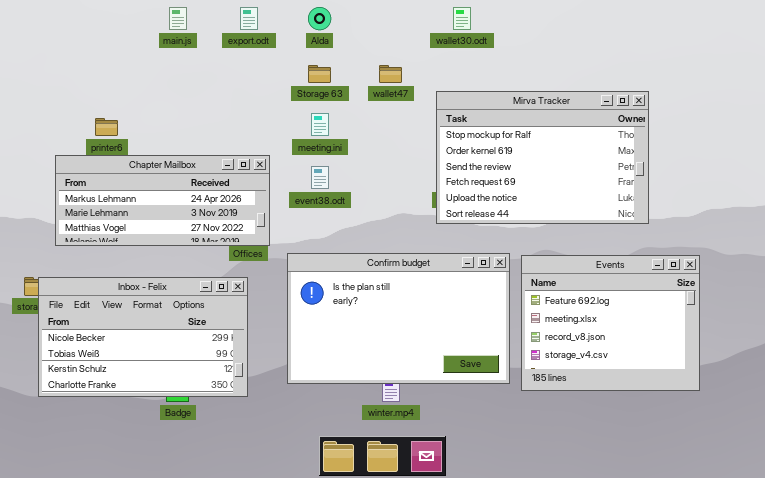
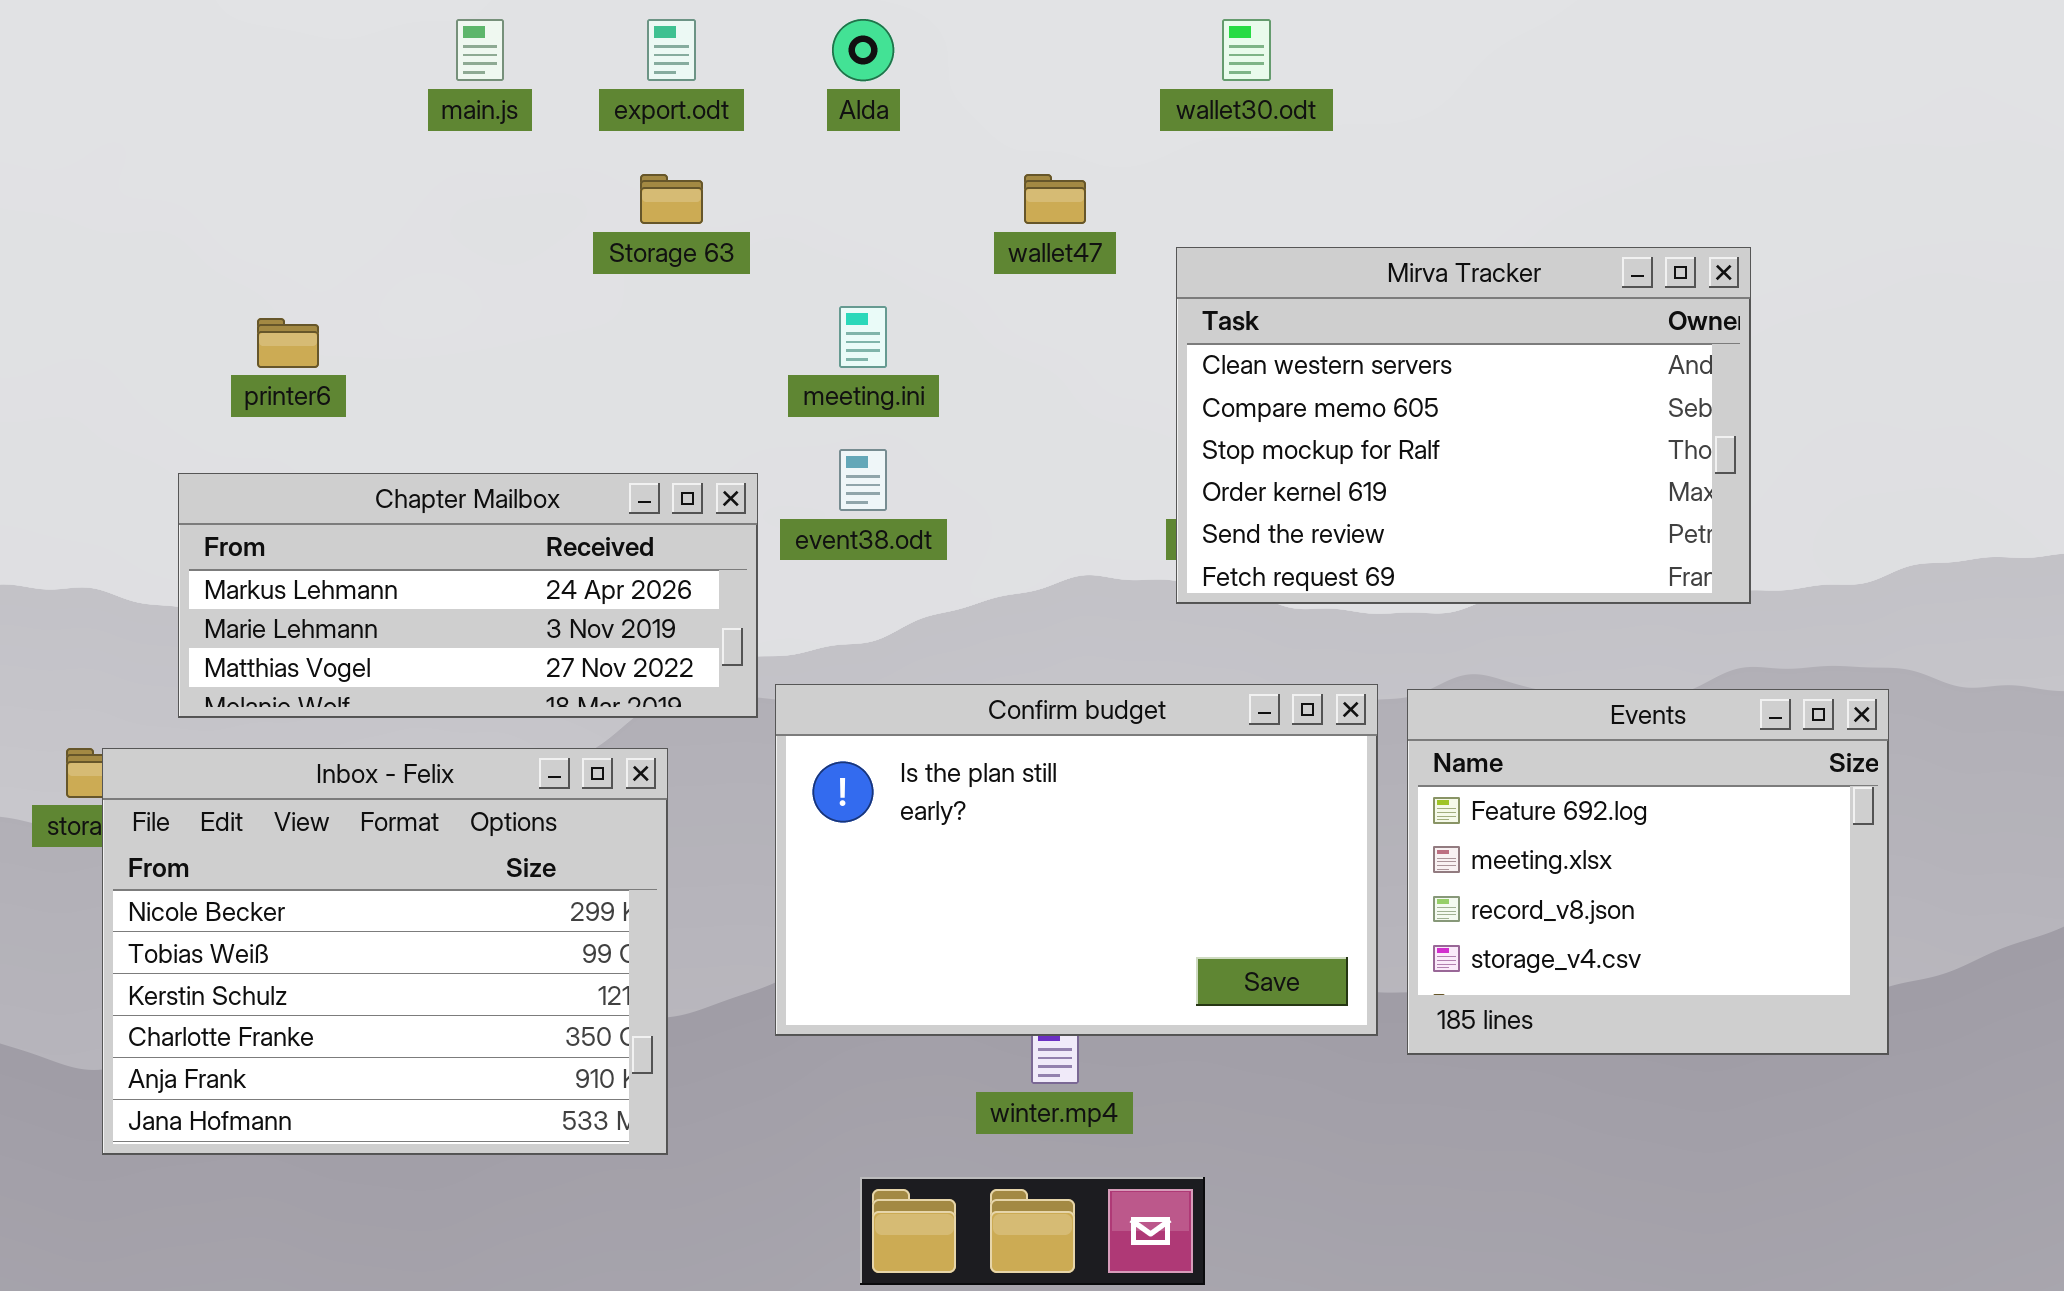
Storage 63: [308,65,331,83] -> [640,174,703,224], moved
Mirva Tracker: [436,91,649,224] -> [1176,247,1751,604], scrolled up 2 rows
Chapter Mailbox: [55,155,270,246] -> [178,473,758,718], moved
Inbox - Felix: [38,277,248,397] -> [102,748,668,1155], resized

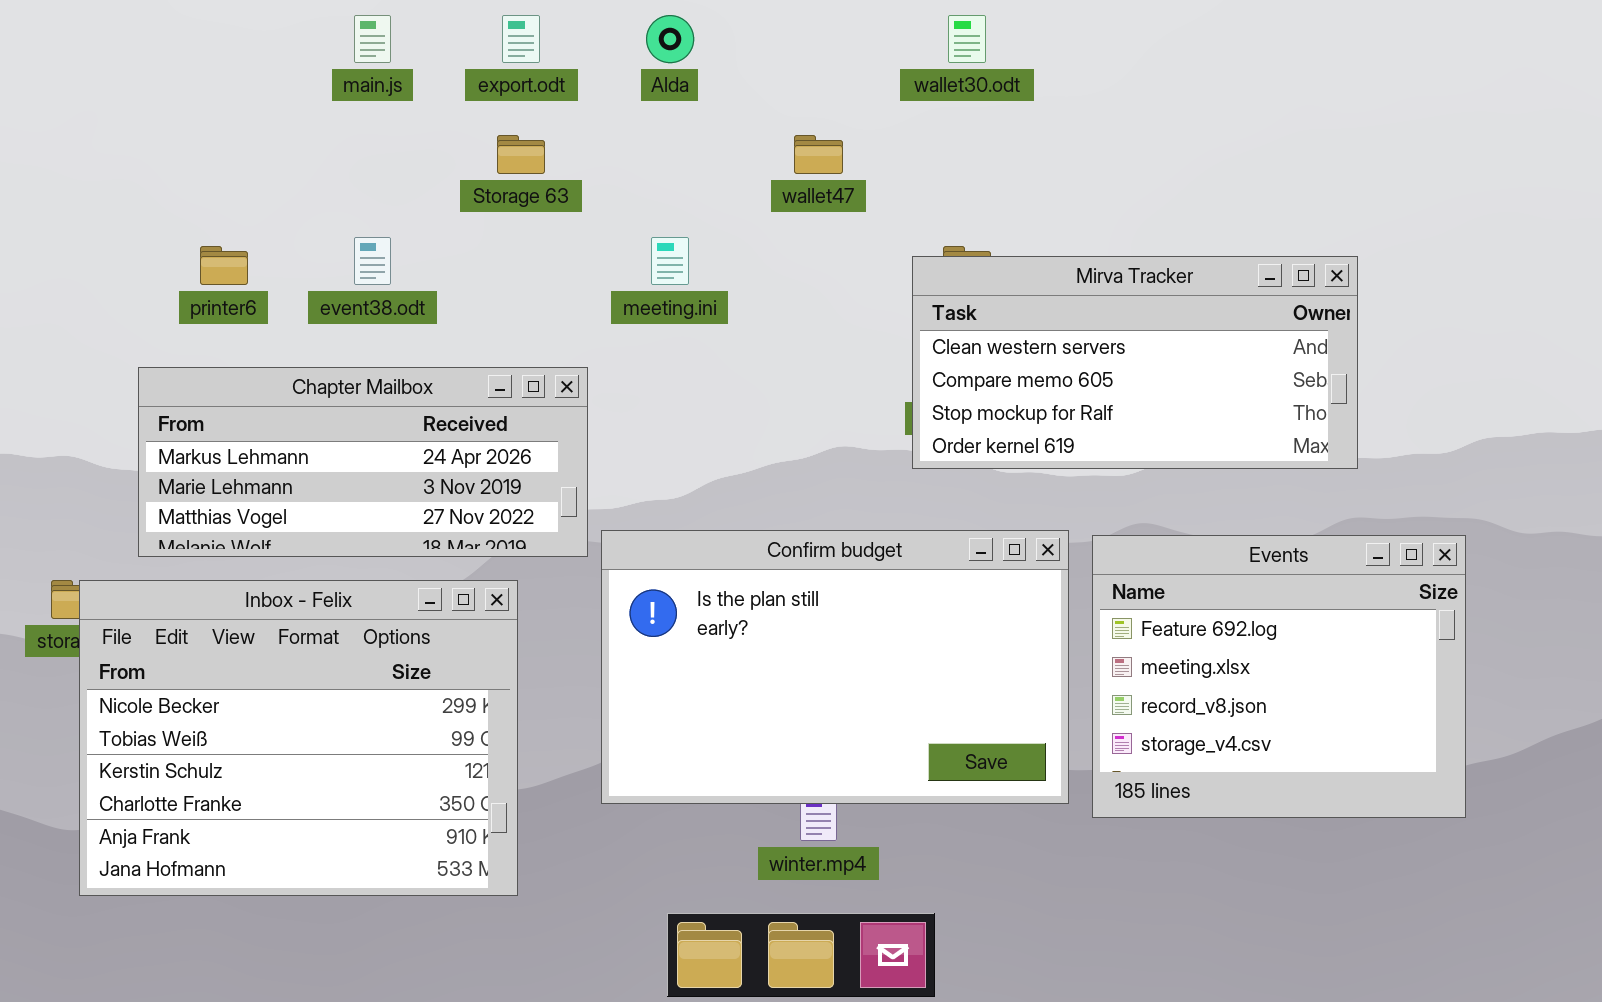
Mirva Tracker: [1176,247,1751,604] -> [912,256,1358,469], resized
event38.odt: [839,449,887,511] -> [354,237,391,285], moved

